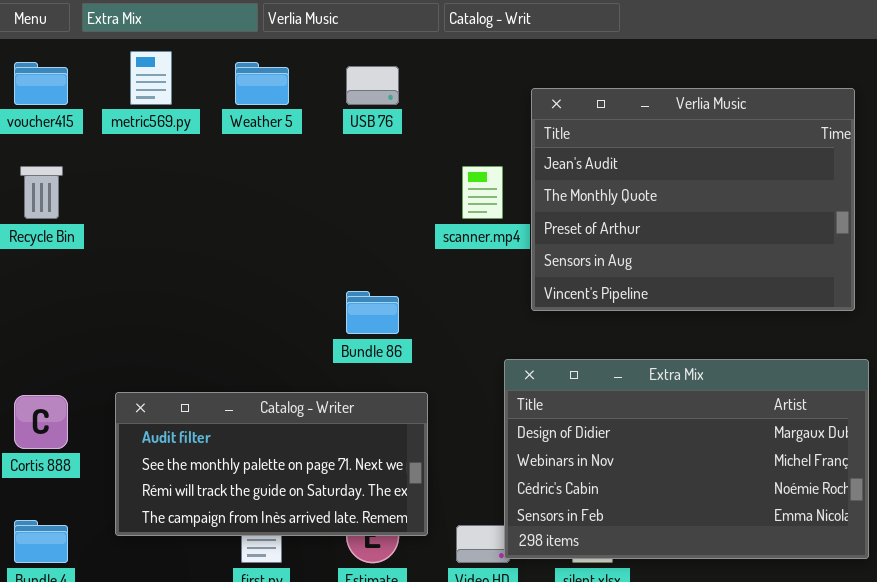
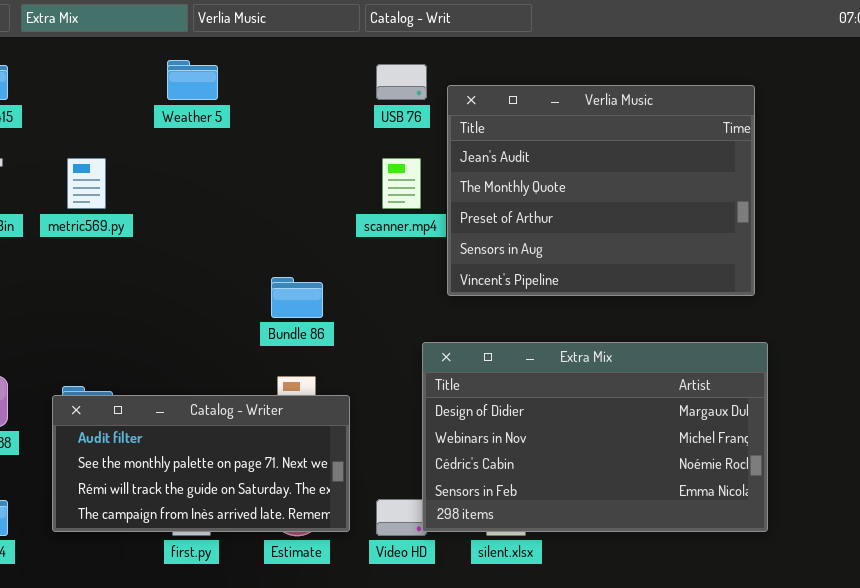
metric569.py: [130,51,172,105] -> [67,158,106,209], moved
USB 76: [346,66,399,105] -> [376,64,427,100], moved
Catalog - Writer: [115,392,428,536] -> [52,395,350,532], moved

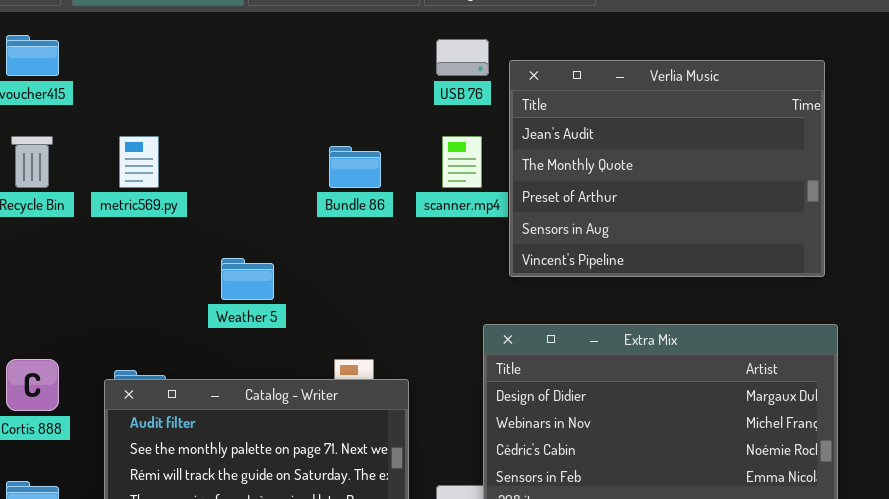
Weather 5: [167,60,218,100] -> [221,258,274,300], moved
Bundle 86: [271,277,323,318] -> [329,146,381,188], moved

